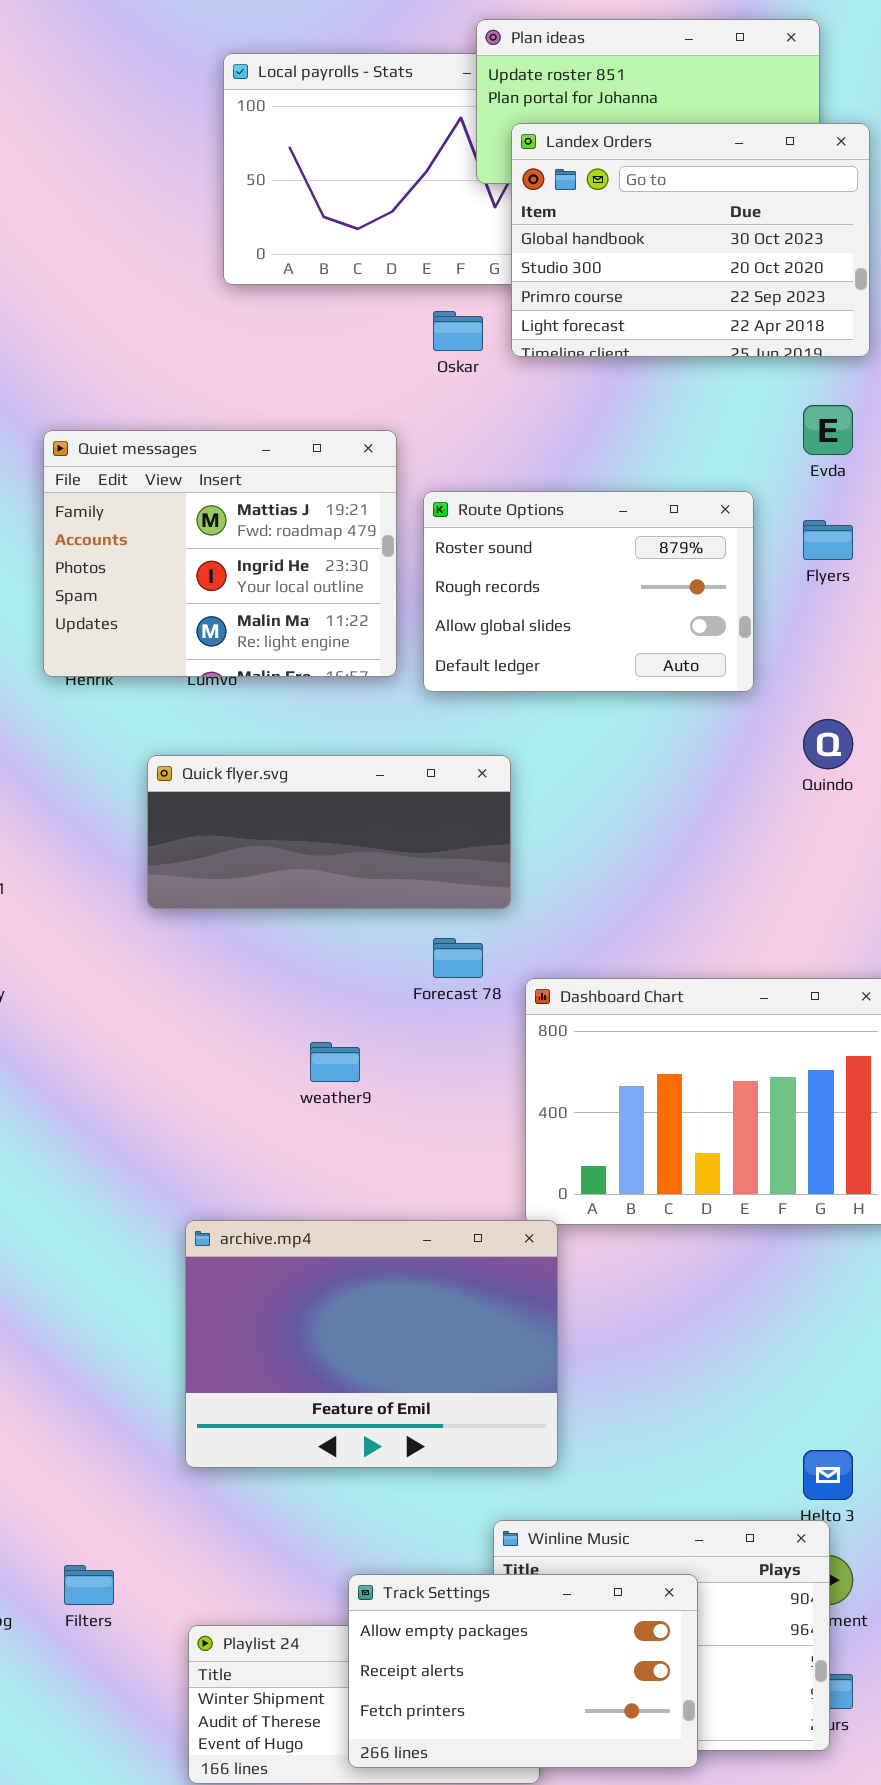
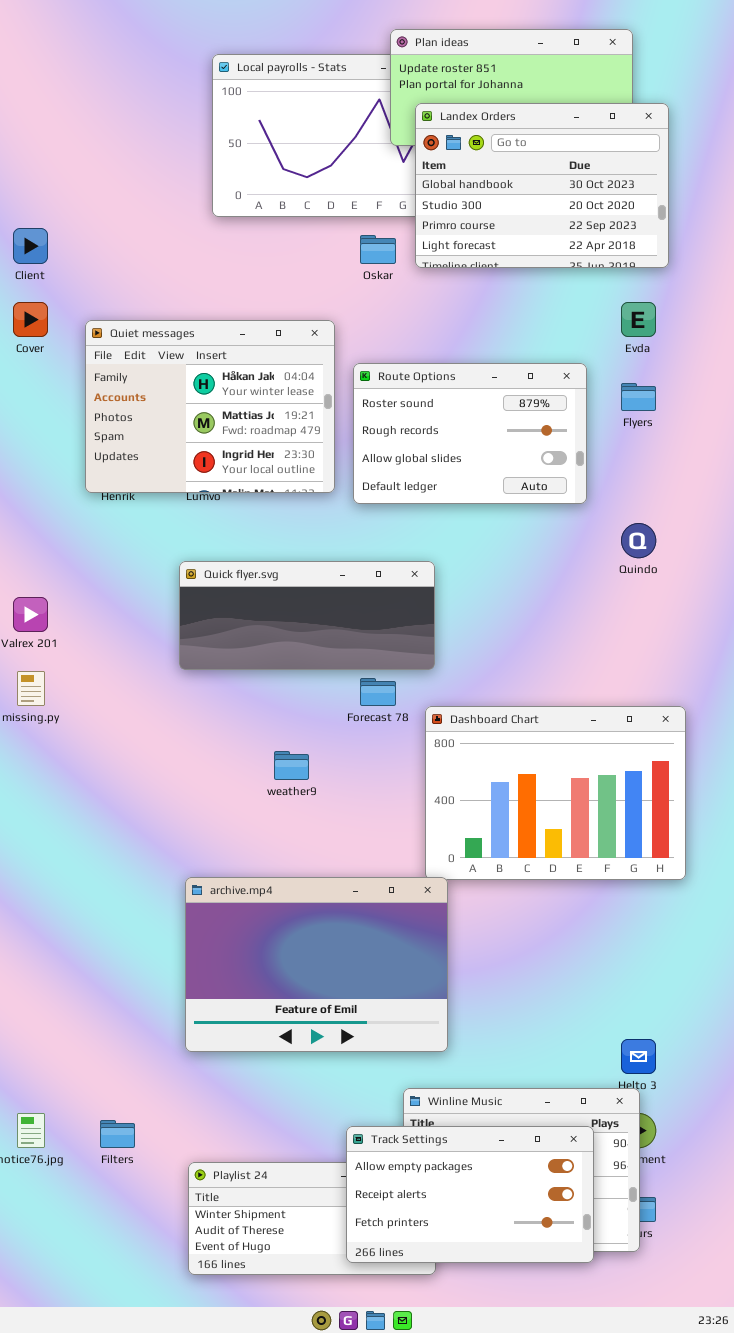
Quiet messages: [43,430,397,677] -> [85,320,335,493], scrolled up 1 row
Quick flyer.svg: [147,755,511,909] -> [179,561,435,670], moved
Track Settings: [348,1574,698,1768] -> [346,1126,594,1263], moved

